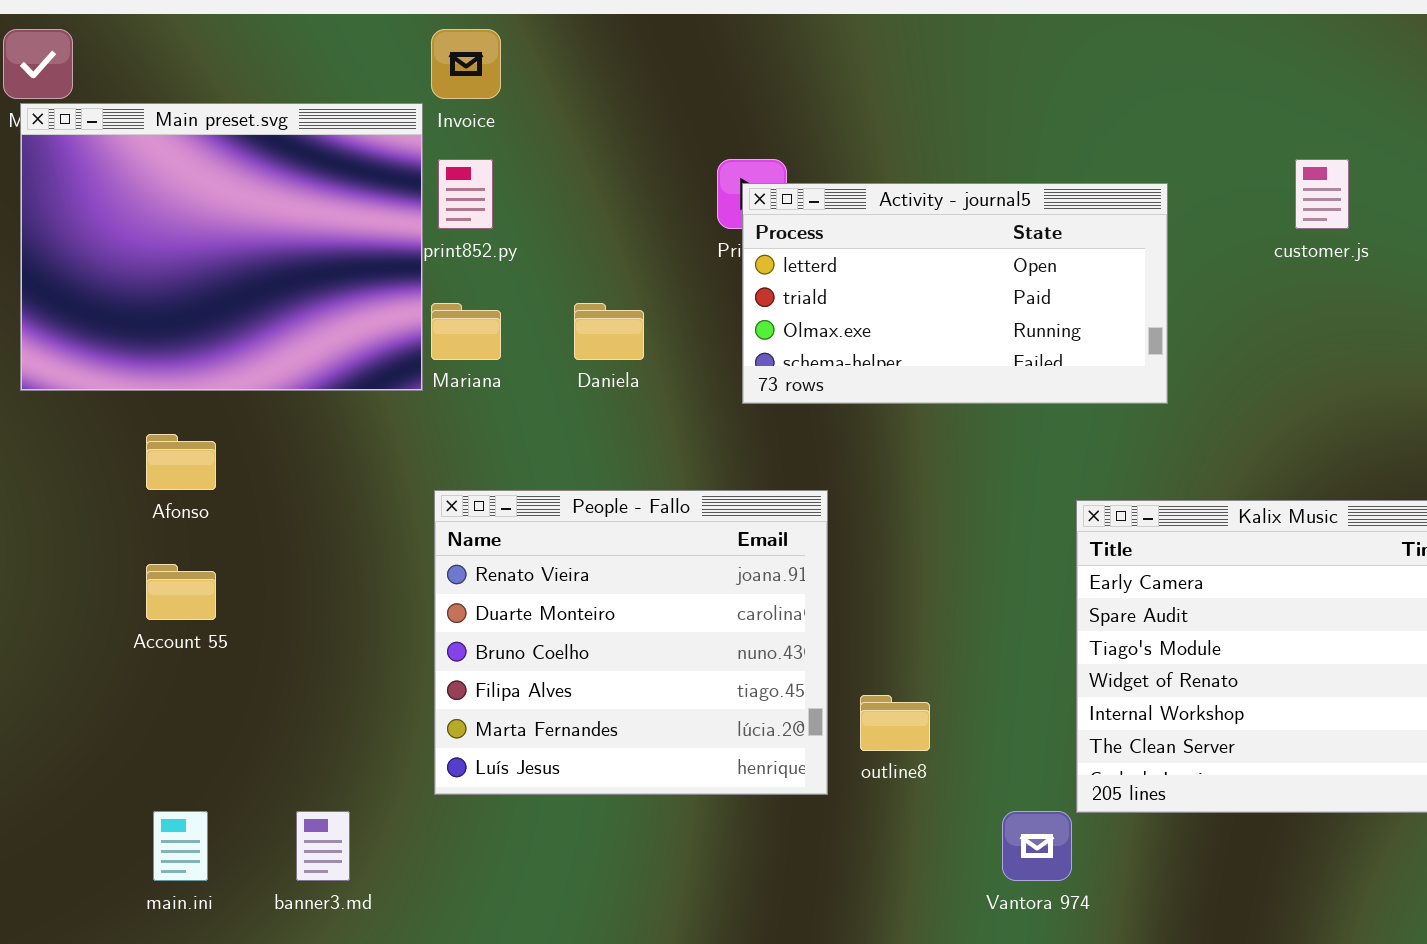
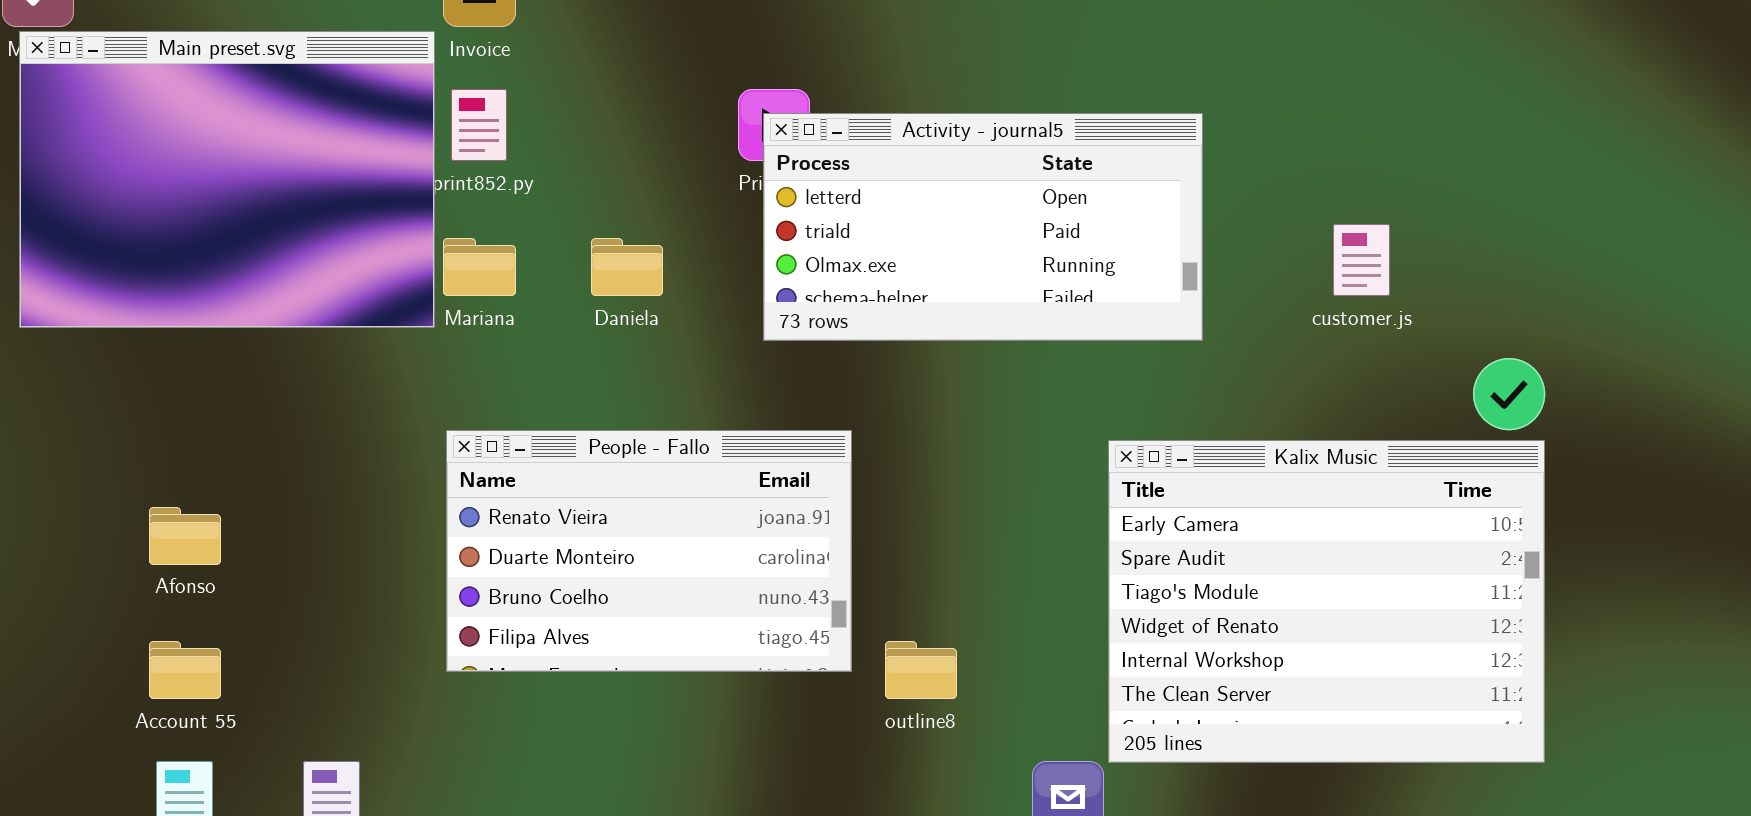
customer.js: [1295,159,1349,229] -> [1333,224,1390,296], moved
Afonso: [146,434,216,490] -> [149,507,221,565], moved
People - Fallo: [434,490,828,795] -> [446,430,852,672], resized
Account 55: [146,564,216,620] -> [149,641,221,699], moved

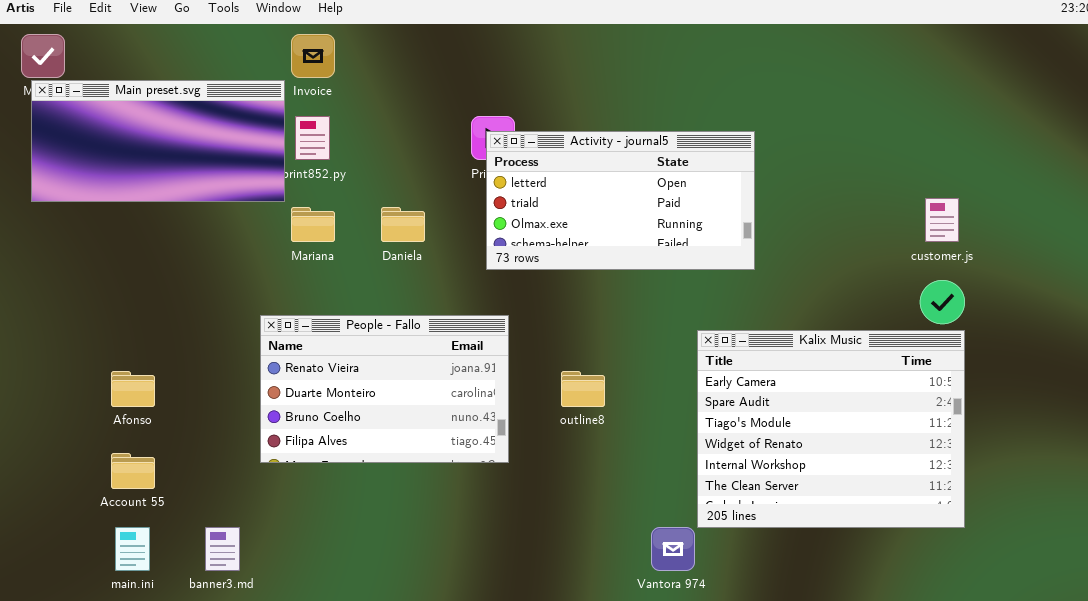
Main preset.svg: [19,31,435,328] -> [31,80,285,202], resized
customer.js: [1333,224,1390,296] -> [925,198,959,242], moved
People - Fallo: [446,430,852,672] -> [260,315,509,463], moved
outline8: [885,641,957,699] -> [561,371,605,407], moved

